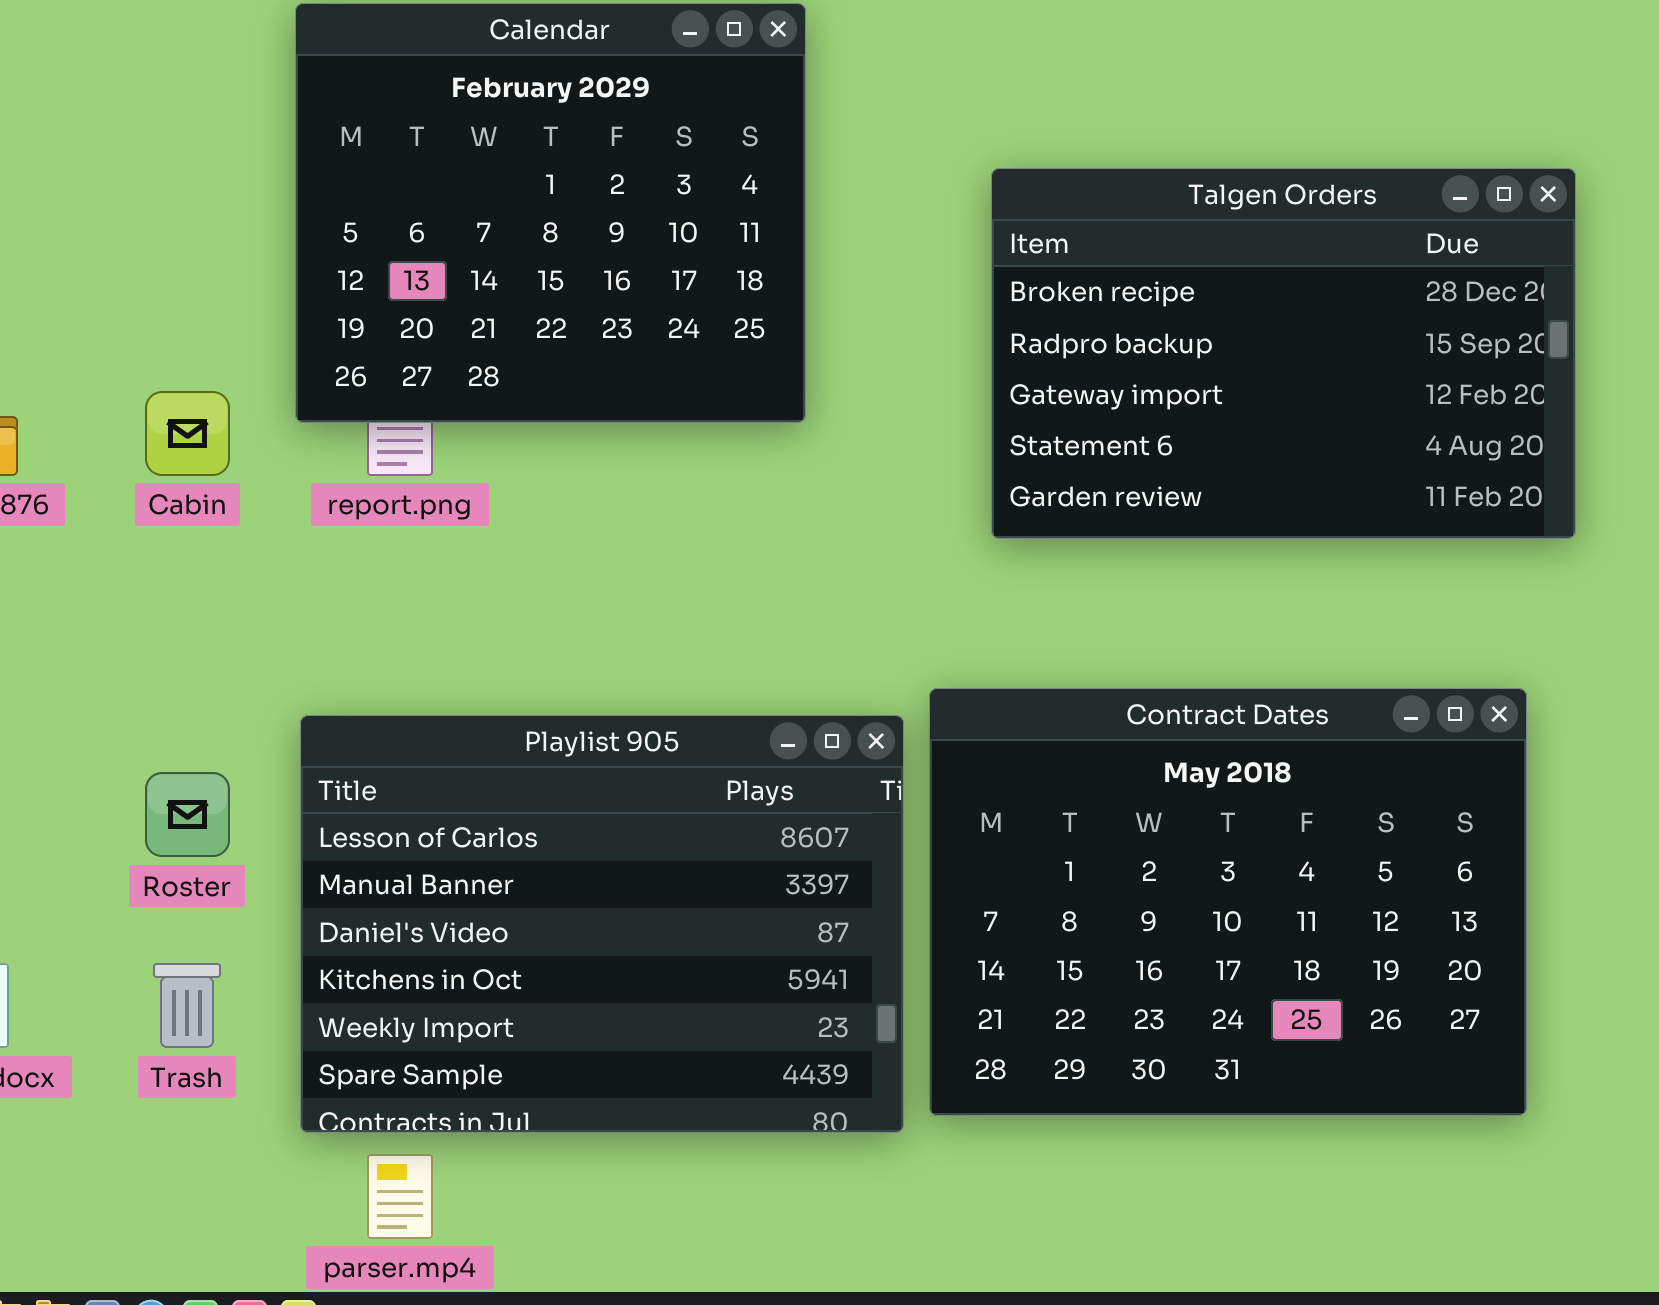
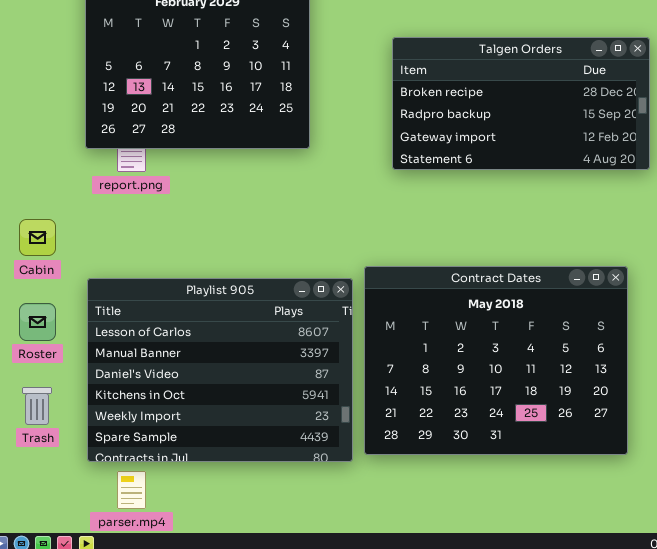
Talgen Orders: [991,168,1576,539] -> [392,37,650,170], resized
Cabin: [145,391,230,476] -> [19,219,56,256], moved

